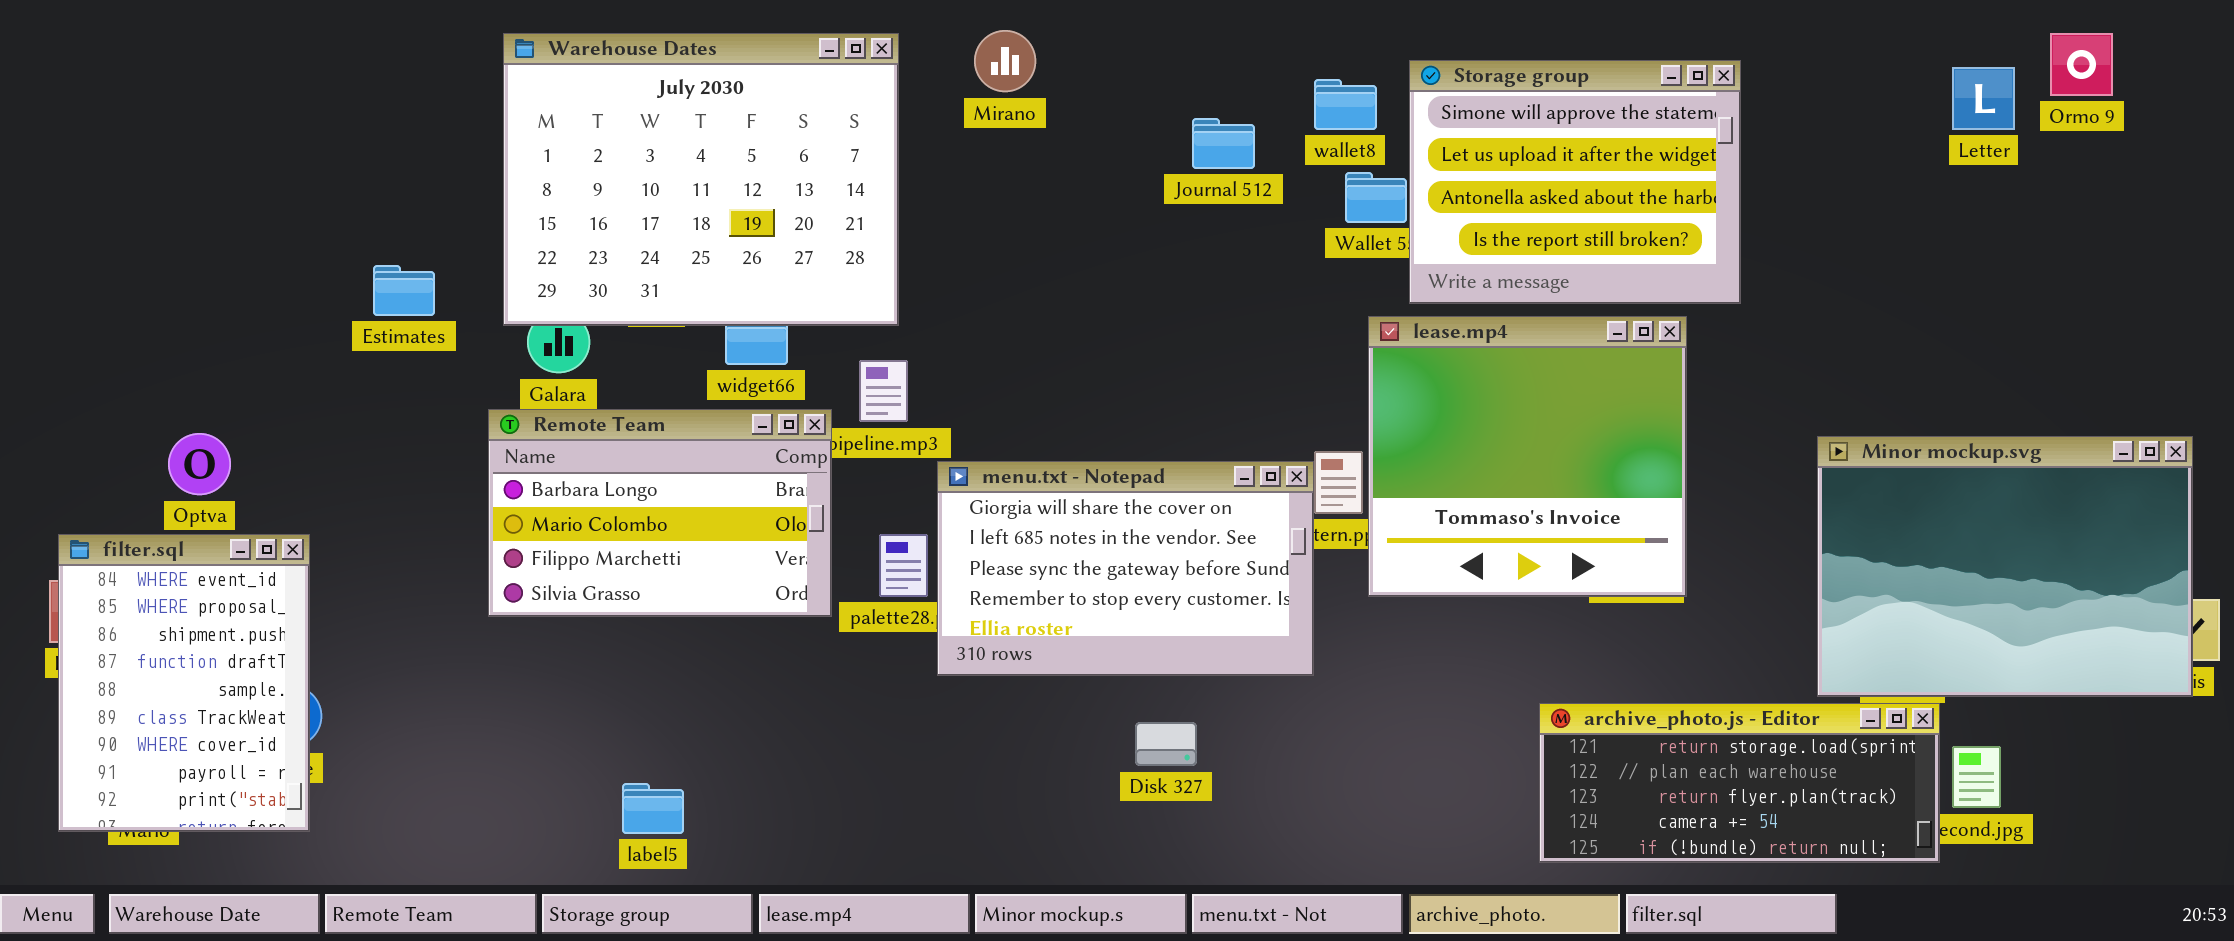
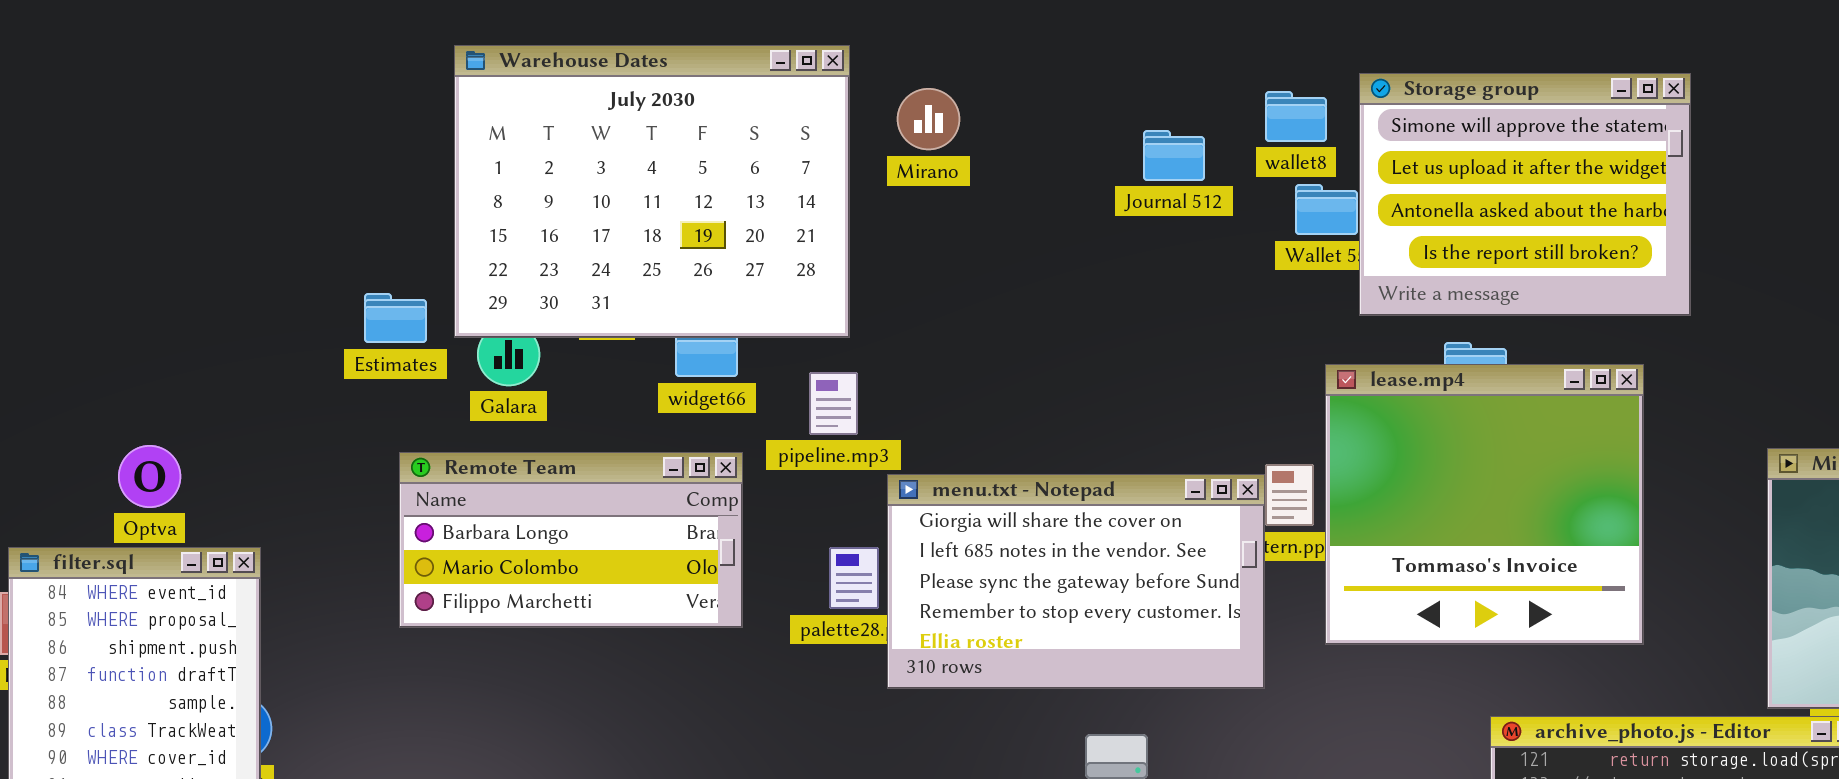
Mirano: [974,30,1036,92] -> [897,88,960,150], moved
Estimates: [373,265,435,316] -> [364,293,427,343], moved
lease.mp4: [1368,316,1687,597] -> [1325,364,1644,645], moved
Remote Team: [488,409,832,617] -> [399,452,743,628], moved, resized

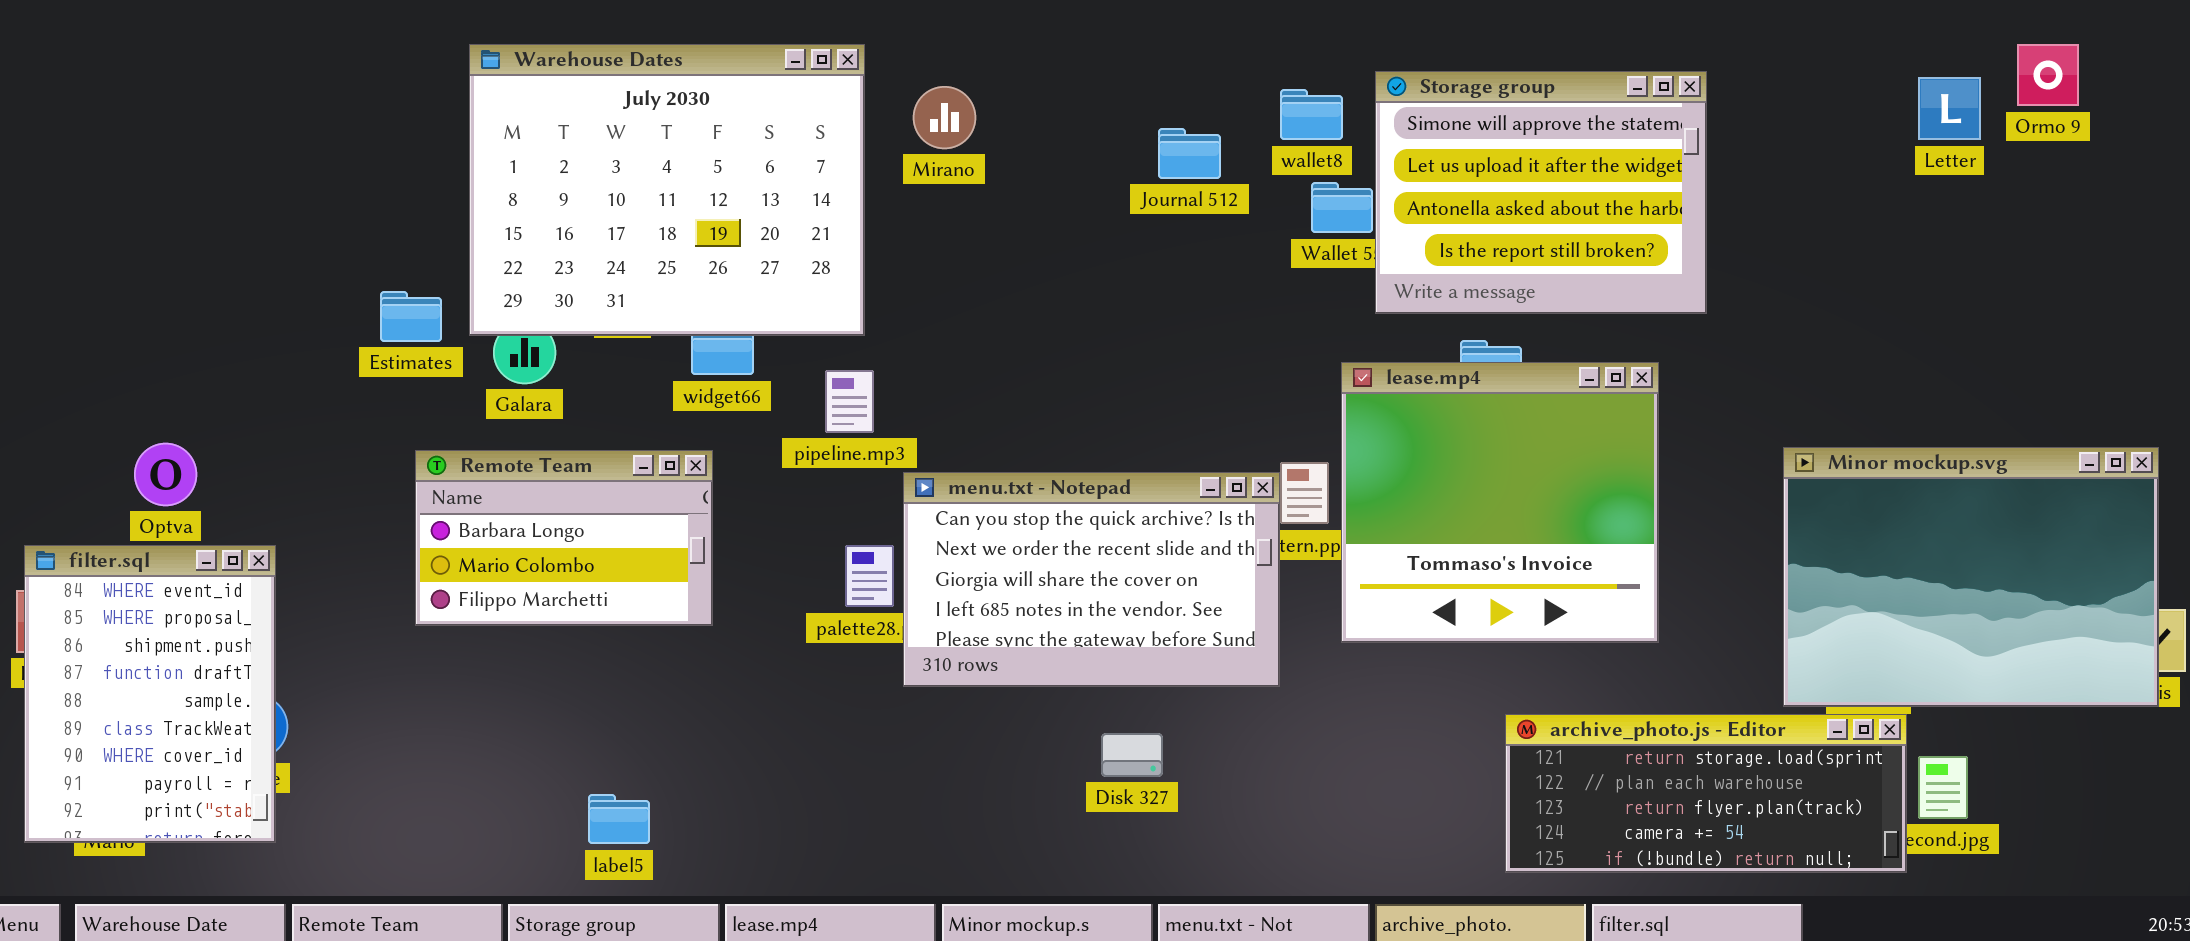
Remote Team: [399,452,743,628] -> [415,450,713,626], resized
menu.txt - Notepad: [887,474,1265,689] -> [903,472,1280,687], scrolled up 2 rows

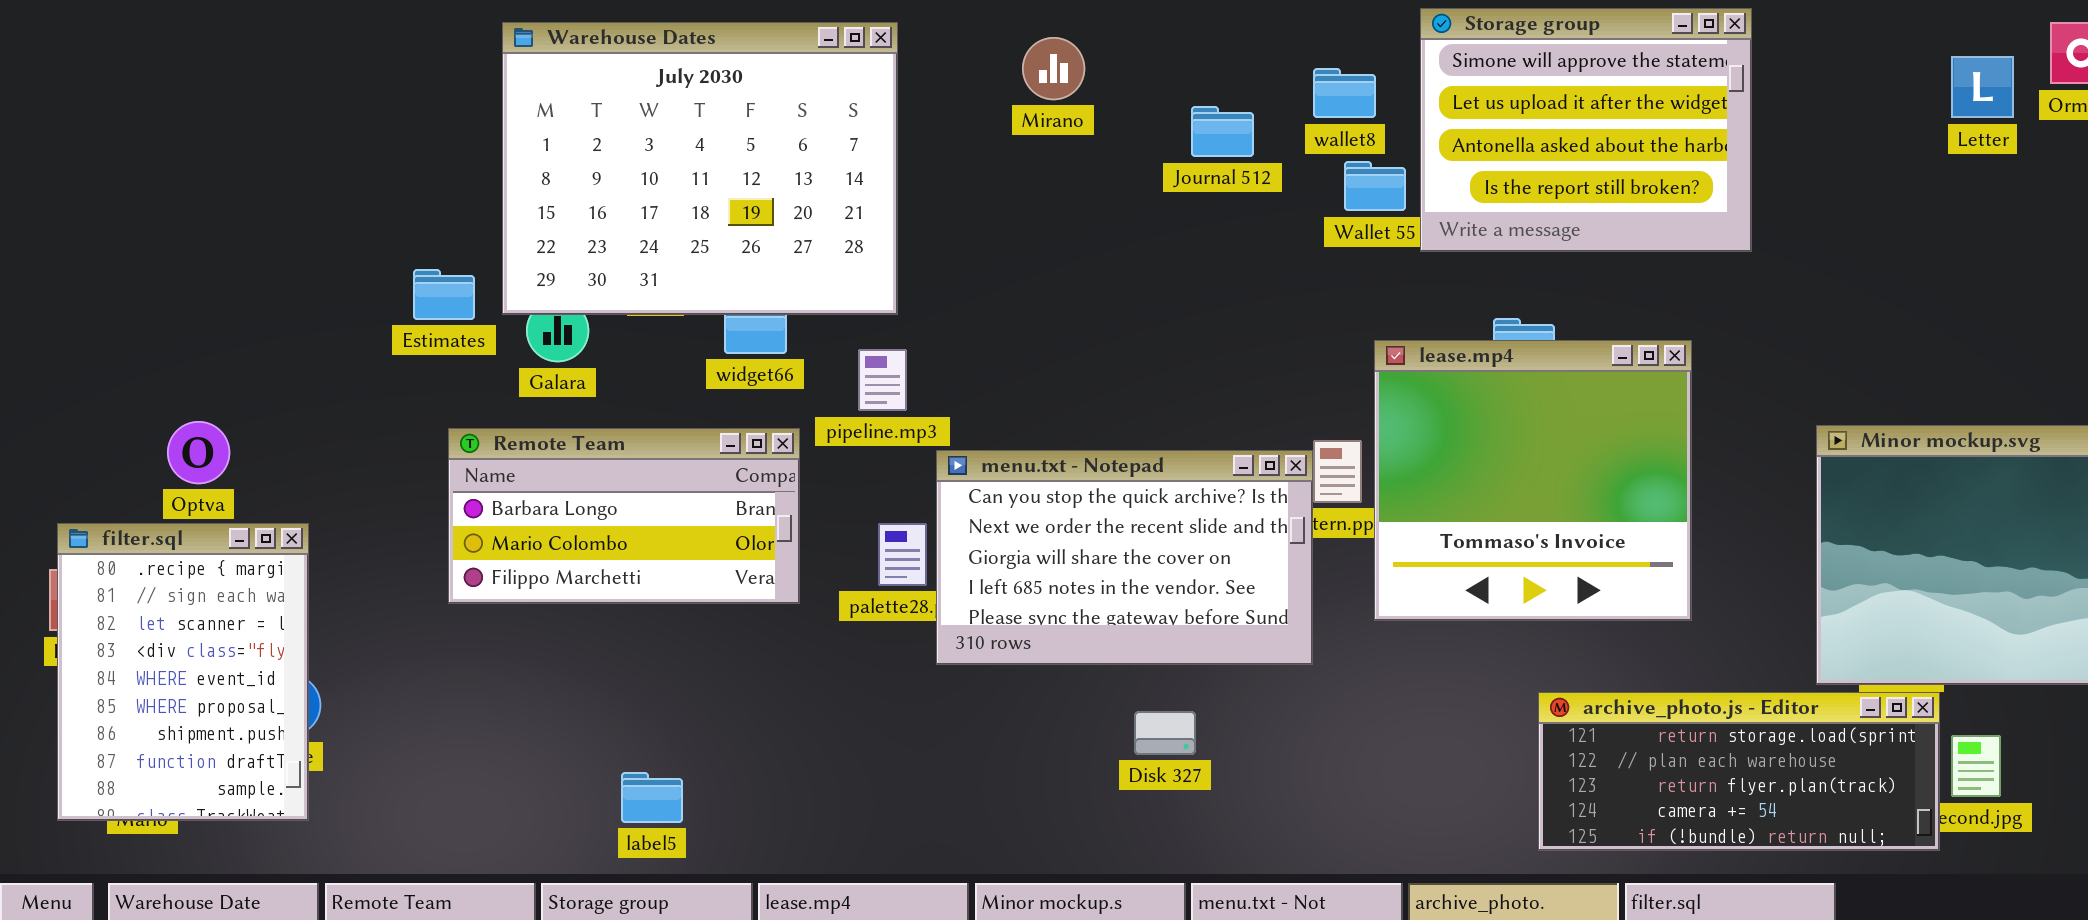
Storage group: [1375,71,1707,314] -> [1420,8,1752,252], moved
Mirano: [913,86,976,149] -> [1022,37,1085,100], moved
Remote Team: [415,450,713,626] -> [448,428,800,604], resized
filter.sql: [24,545,276,843] -> [57,523,309,821], scrolled up 4 rows

